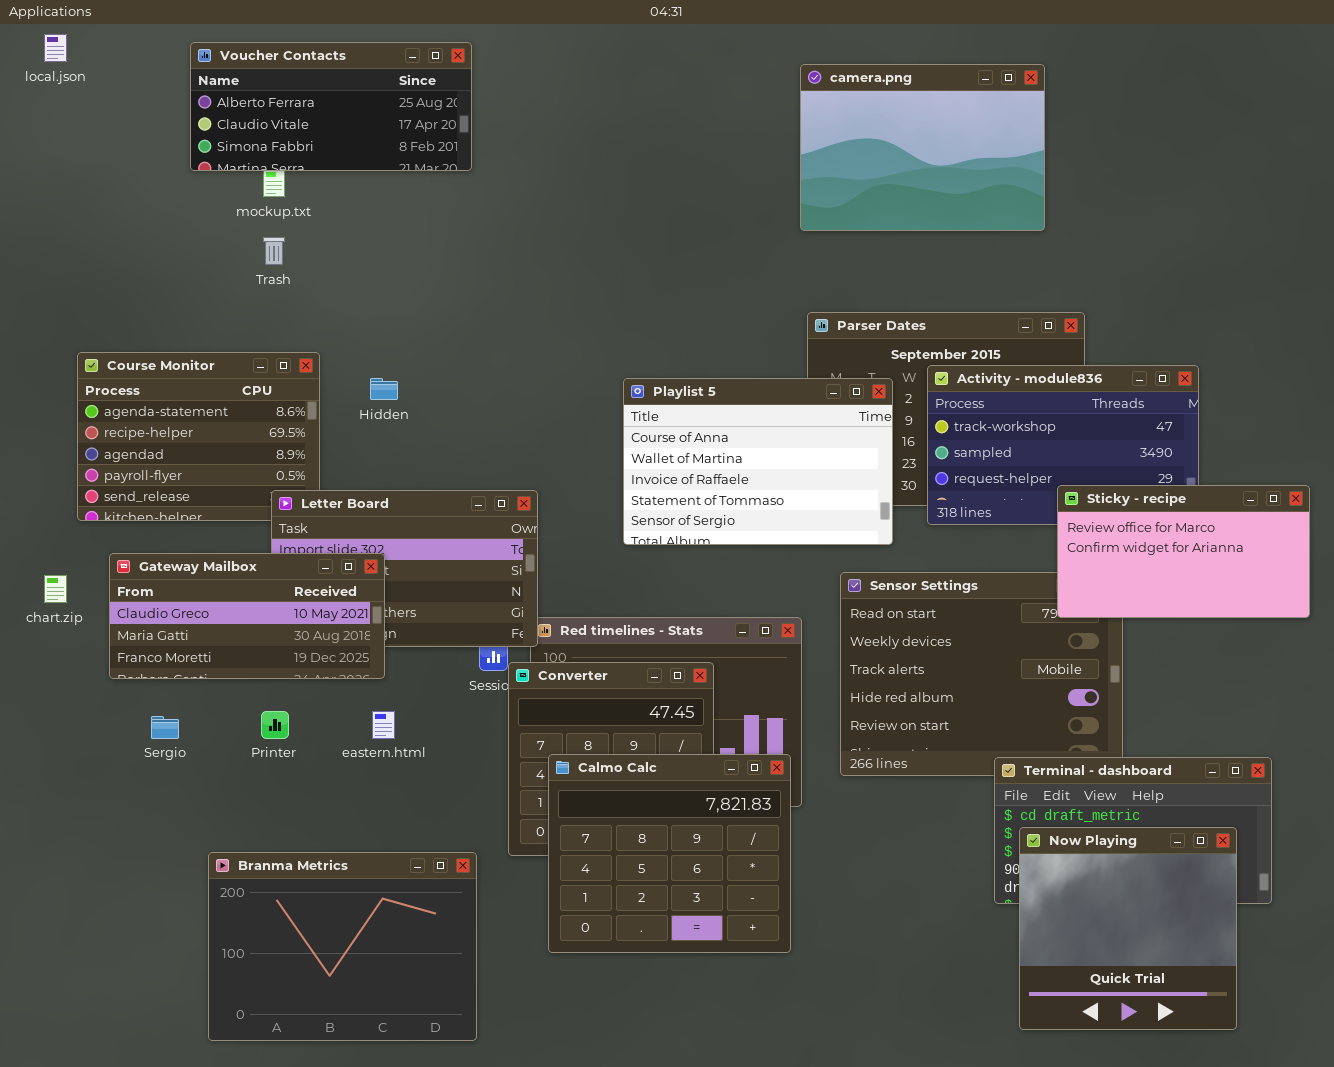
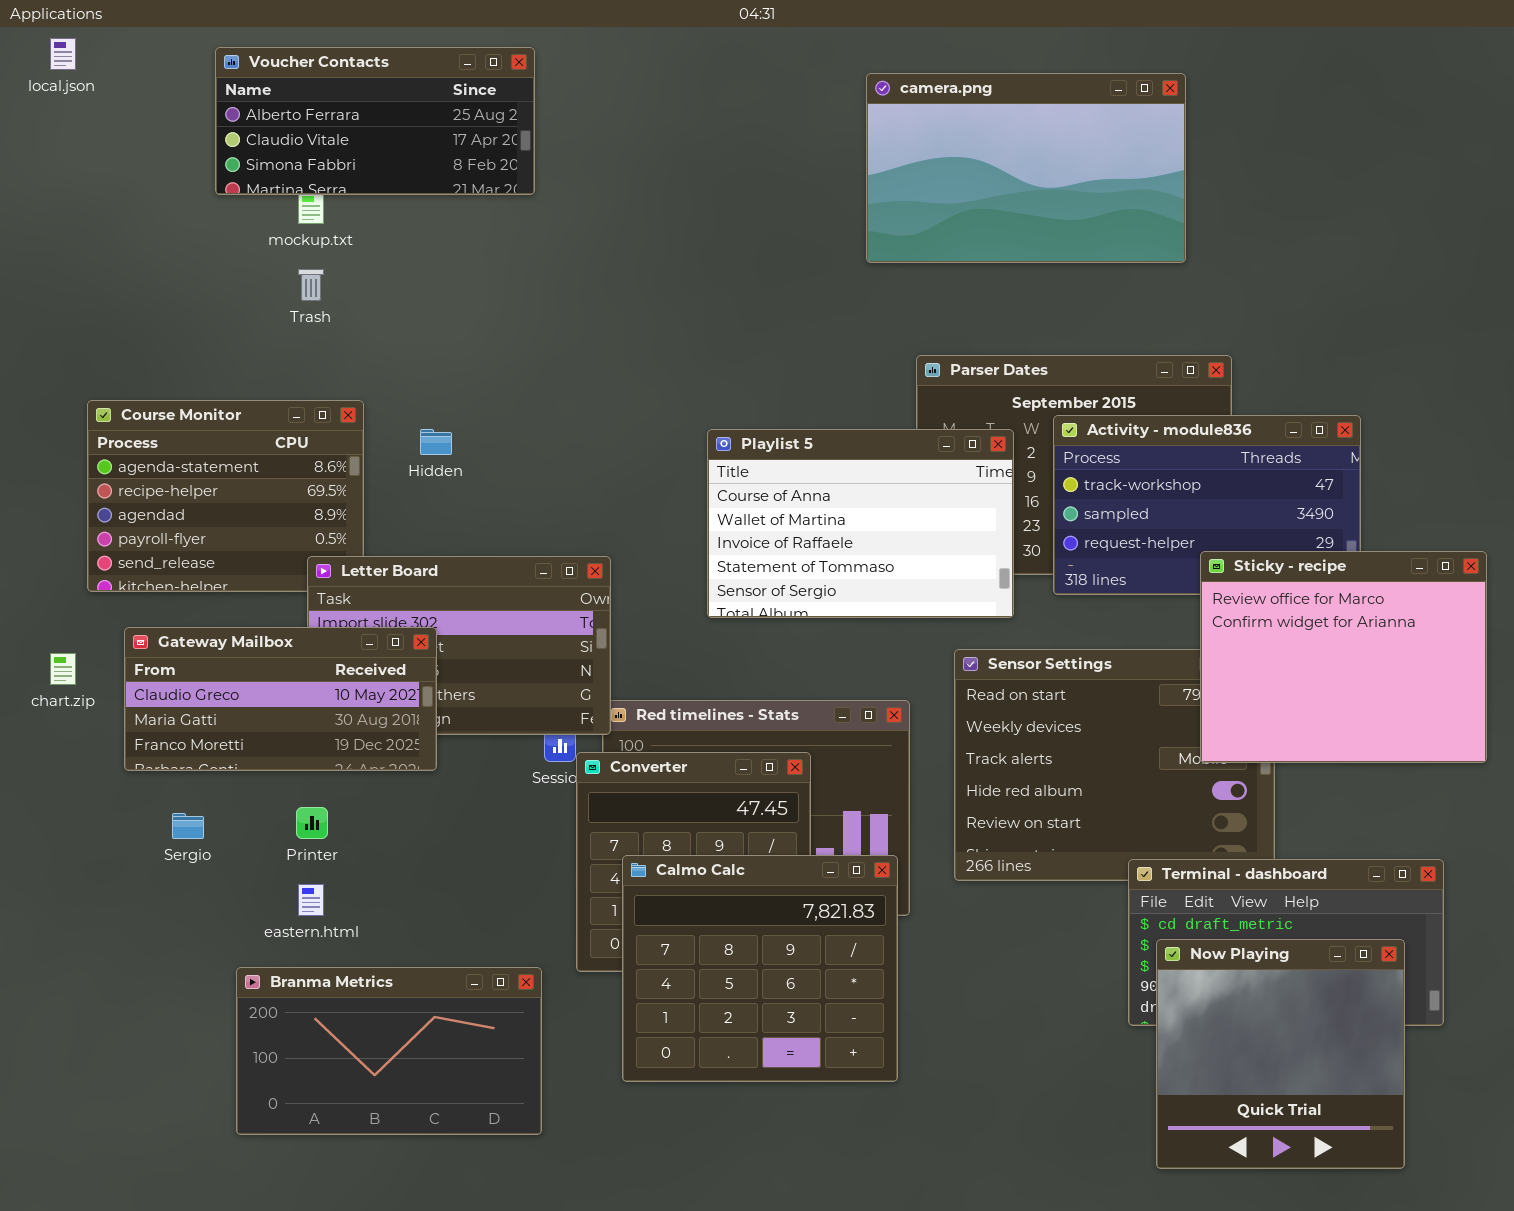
camera.png: [800,64,1045,231] -> [866,73,1186,263], resized
Sticky - recipe: [1057,485,1310,618] -> [1200,551,1487,763], resized
eastern.html: [372,711,395,739] -> [298,884,324,916], moved
Branma Metrics: [208,852,477,1041] -> [236,967,542,1135], resized

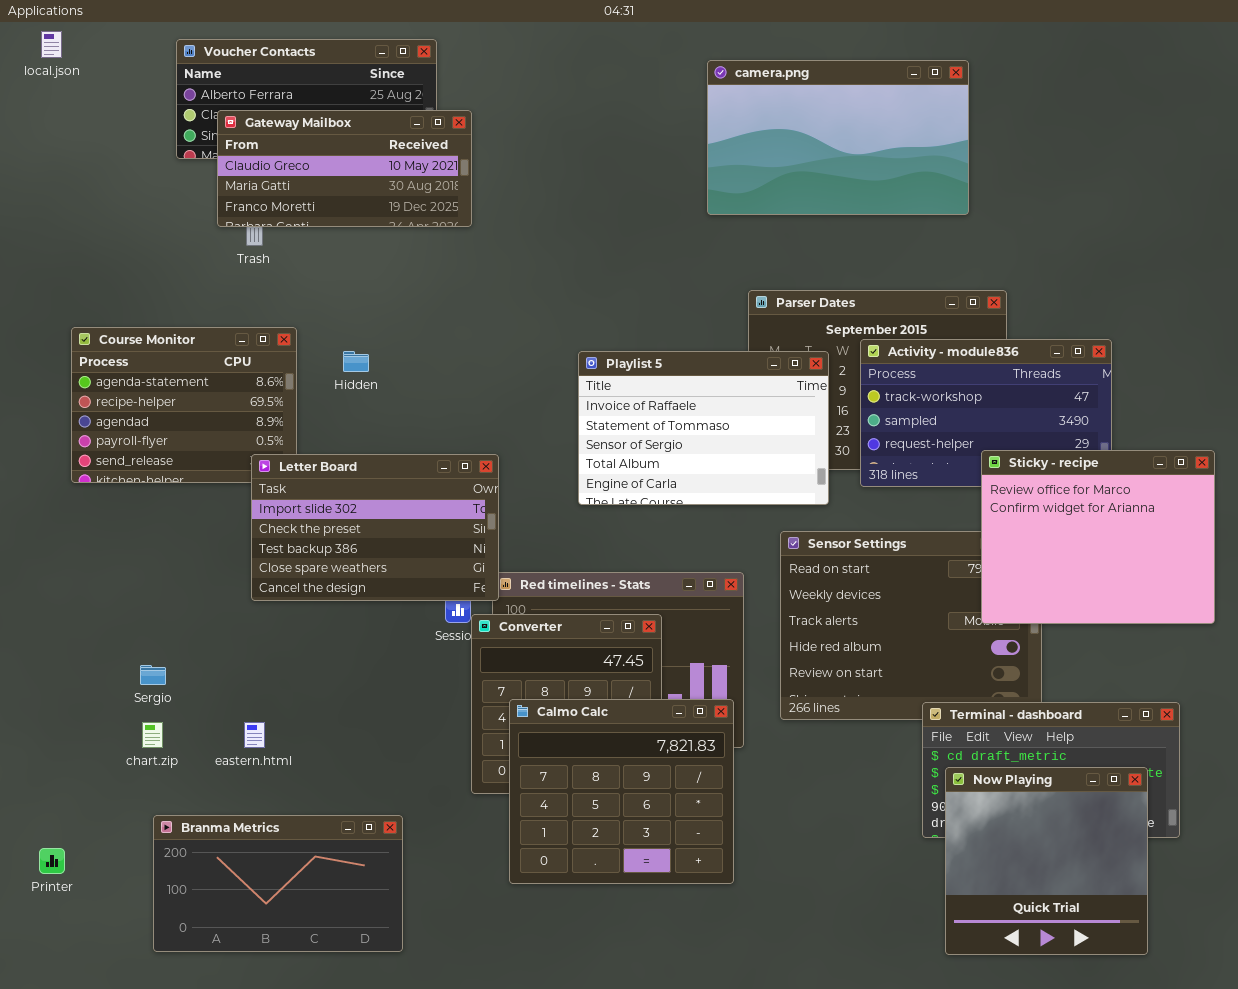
Playlist 5: [707,429,1014,618] -> [578,351,829,505], scrolled down 2 rows
Gateway Mailbox: [124,627,437,771] -> [217,110,472,227], moved
chart.zip: [50,653,76,685] -> [142,722,163,748], moved
Printer: [296,807,328,839] -> [39,848,65,874], moved
Branma Metrics: [236,967,542,1135] -> [153,815,403,952], moved

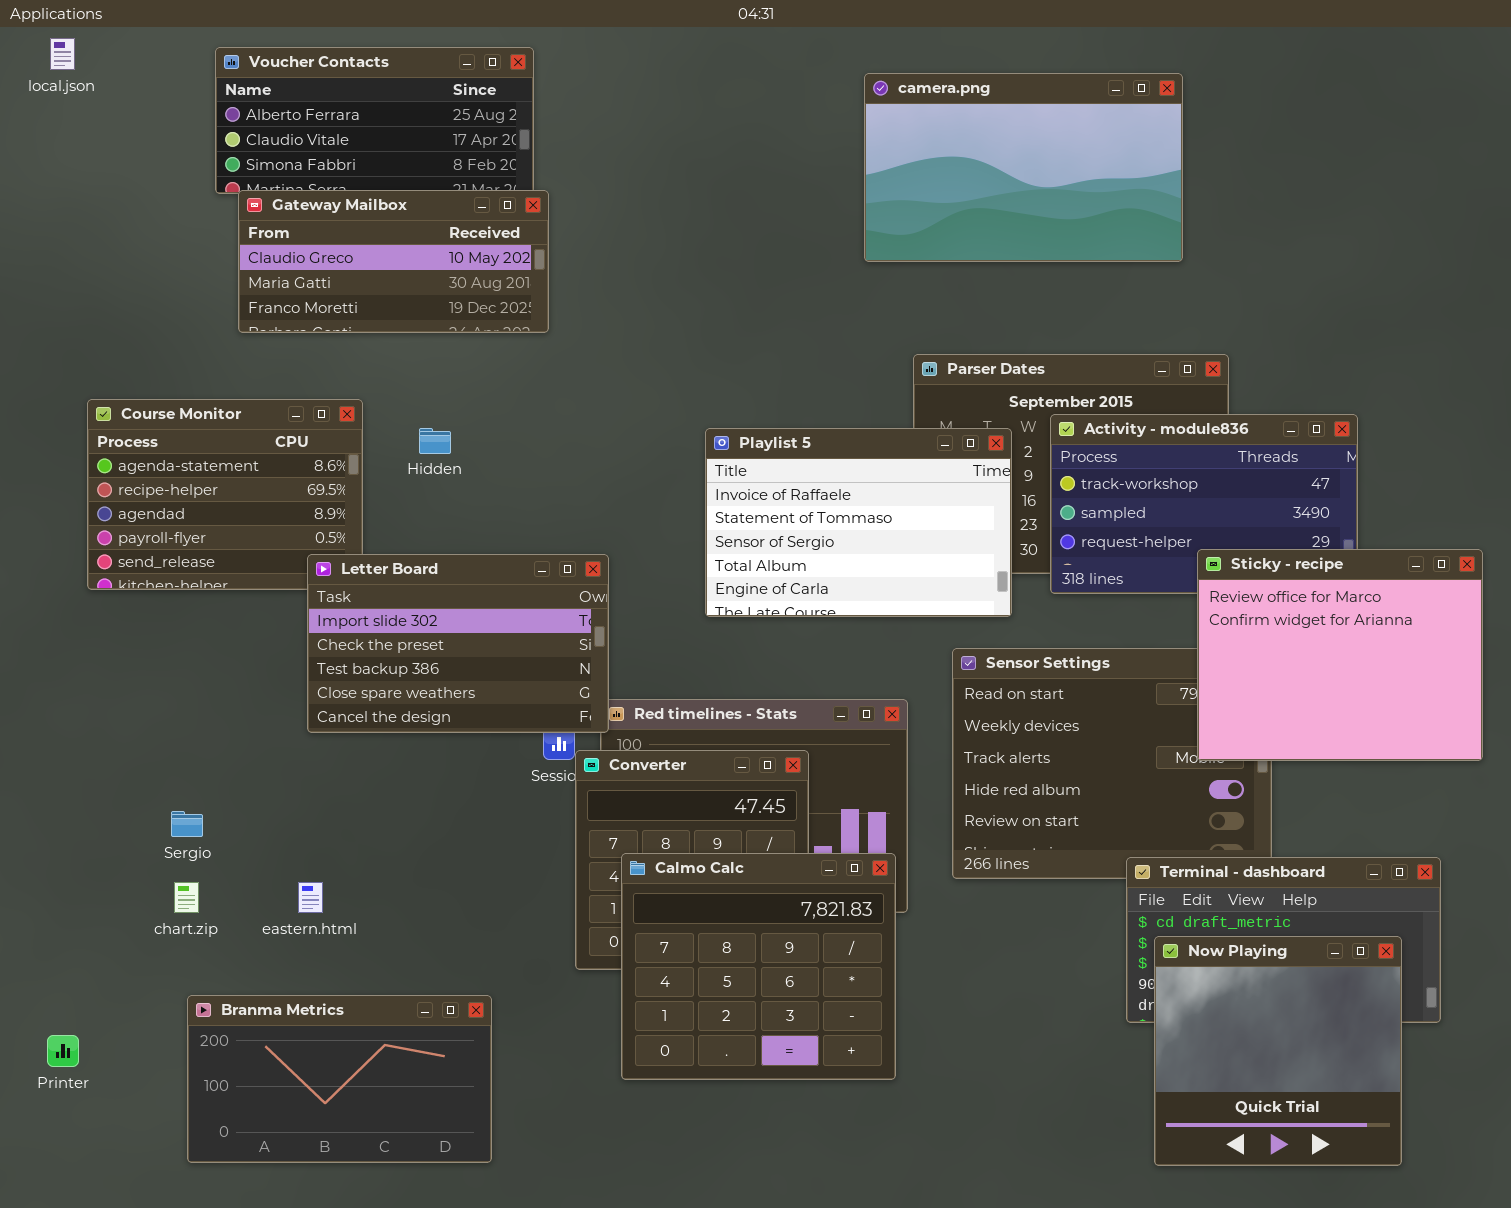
Gateway Mailbox: [217,110,472,227] -> [238,190,549,333], moved

